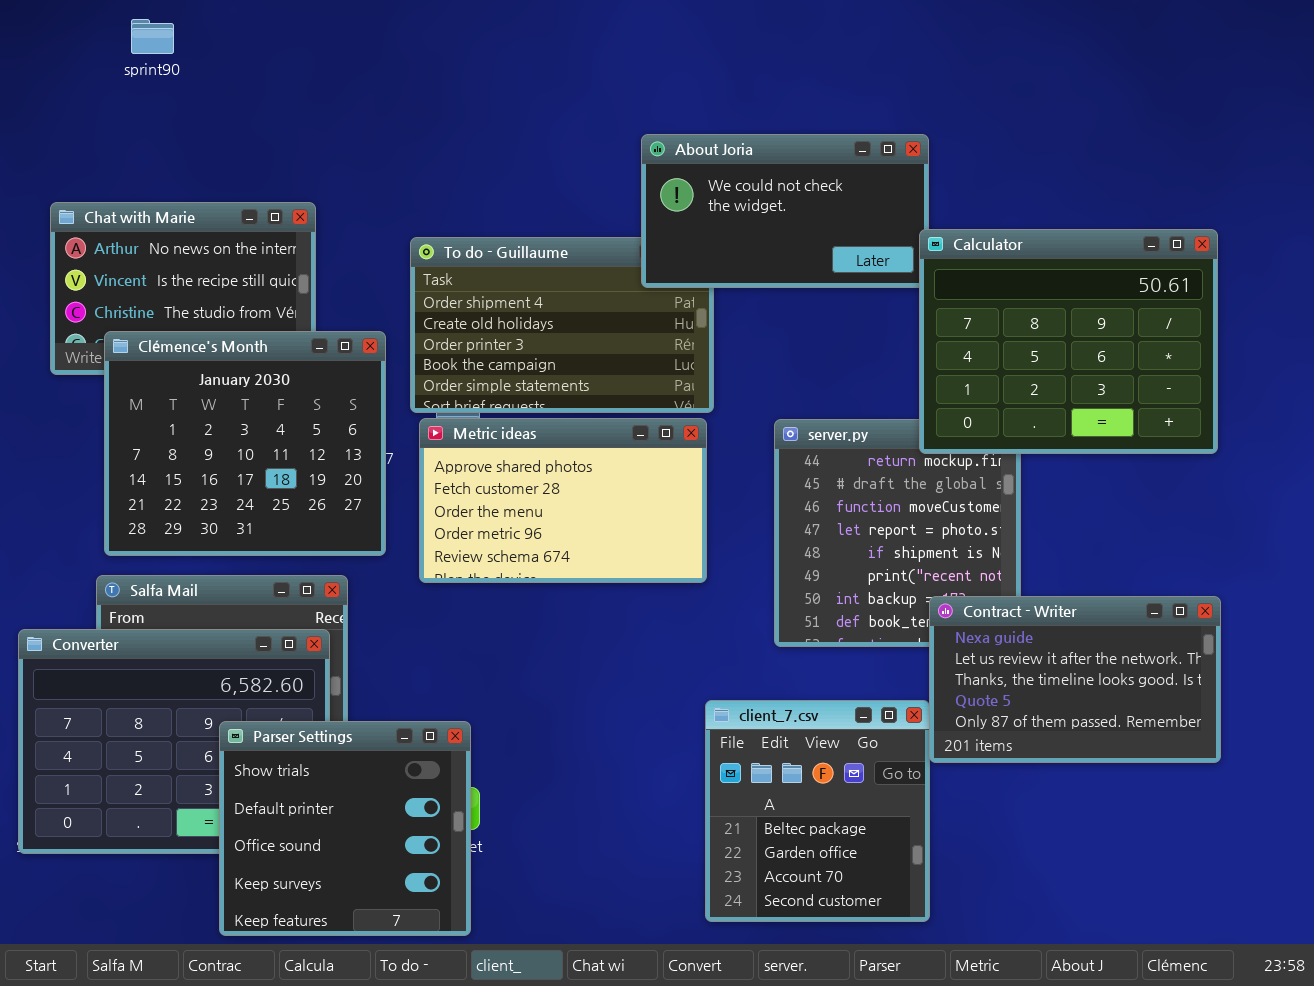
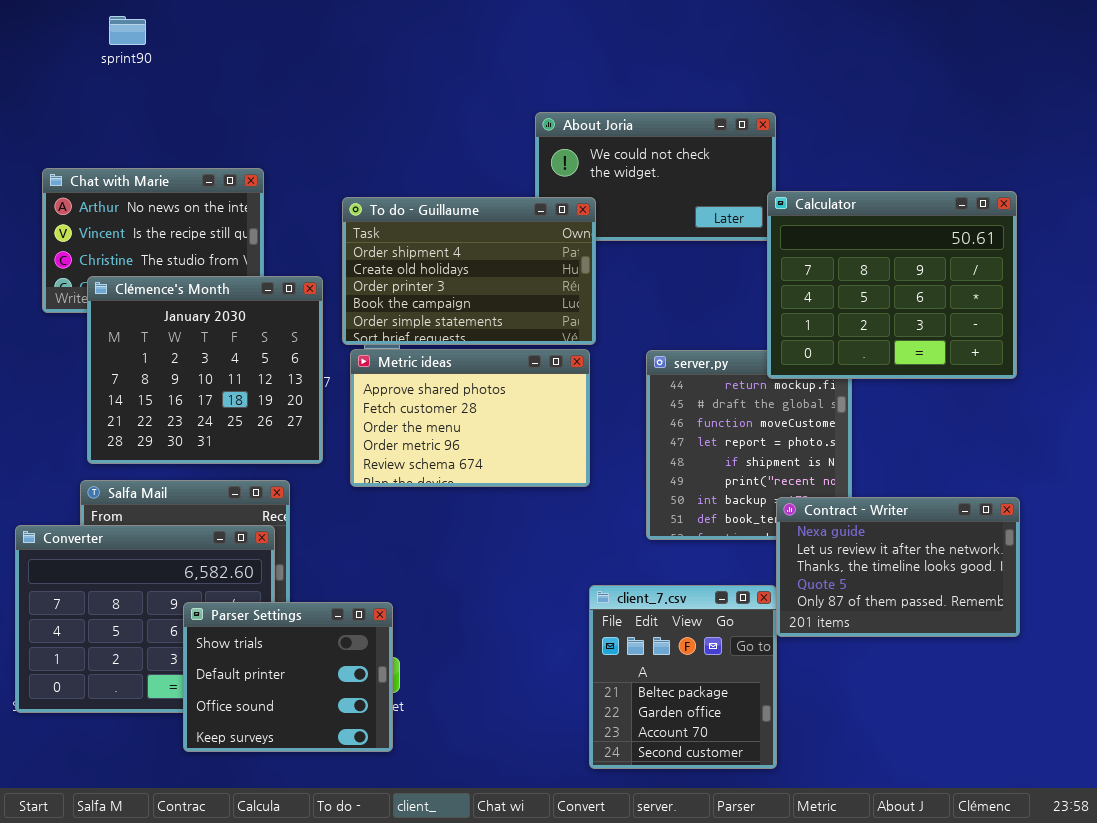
To do - Guillaume: [410,237,714,413] -> [342,197,596,345], raised
Parser Settings: [219,721,471,936] -> [183,602,393,752], resized

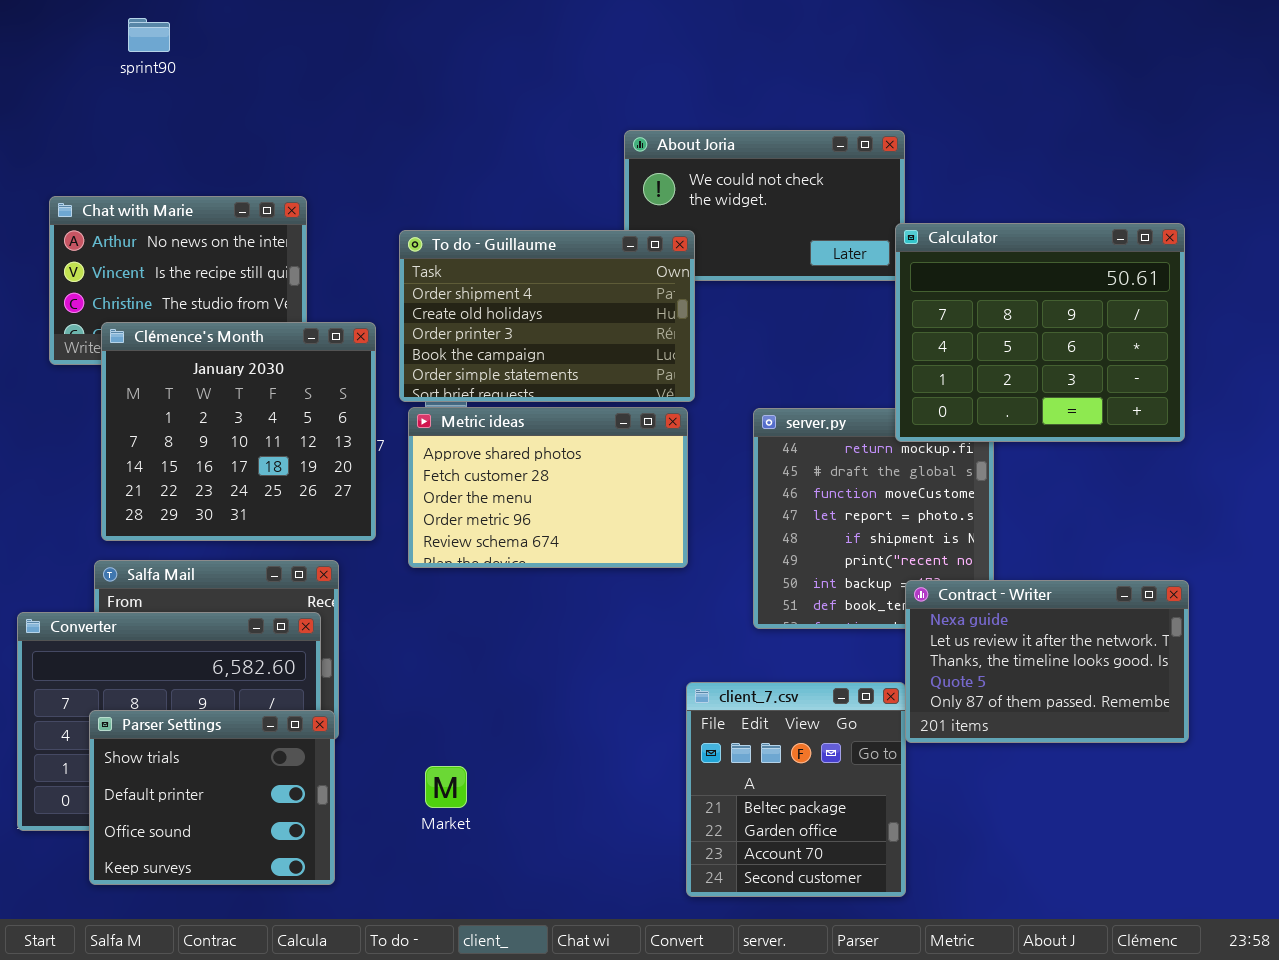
Parser Settings: [183,602,393,752] -> [89,710,335,885], moved

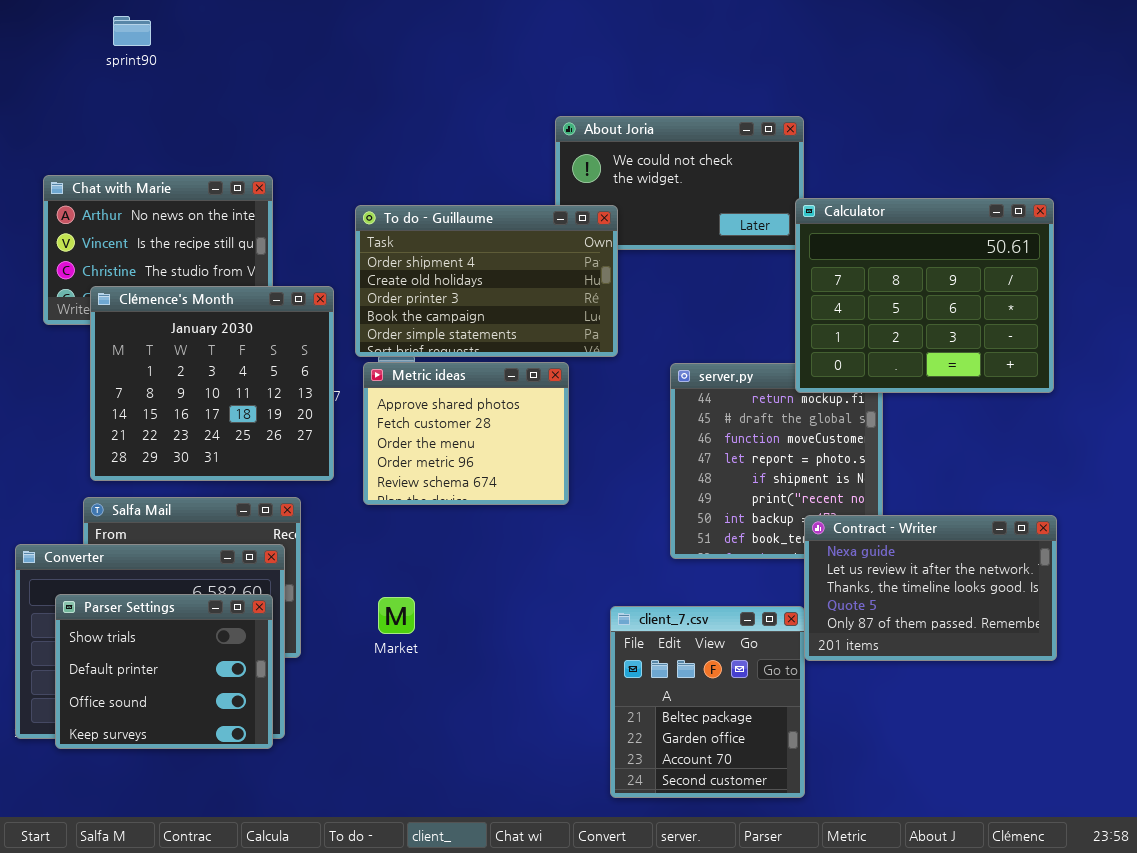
Metric ideas: [408,407,688,568] -> [363,362,569,505], resized
Parser Settings: [89,710,335,885] -> [55,594,273,749], moved
Market: [425,766,467,808] -> [378,597,415,634], moved

